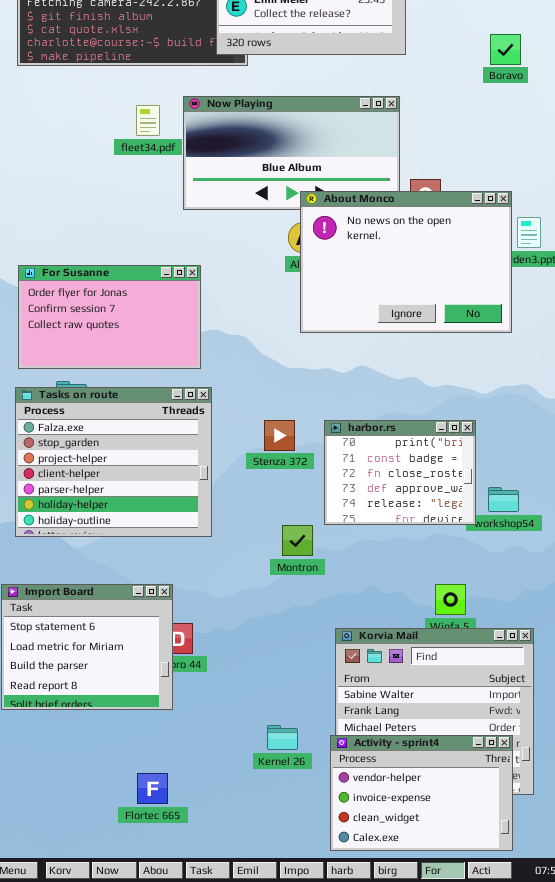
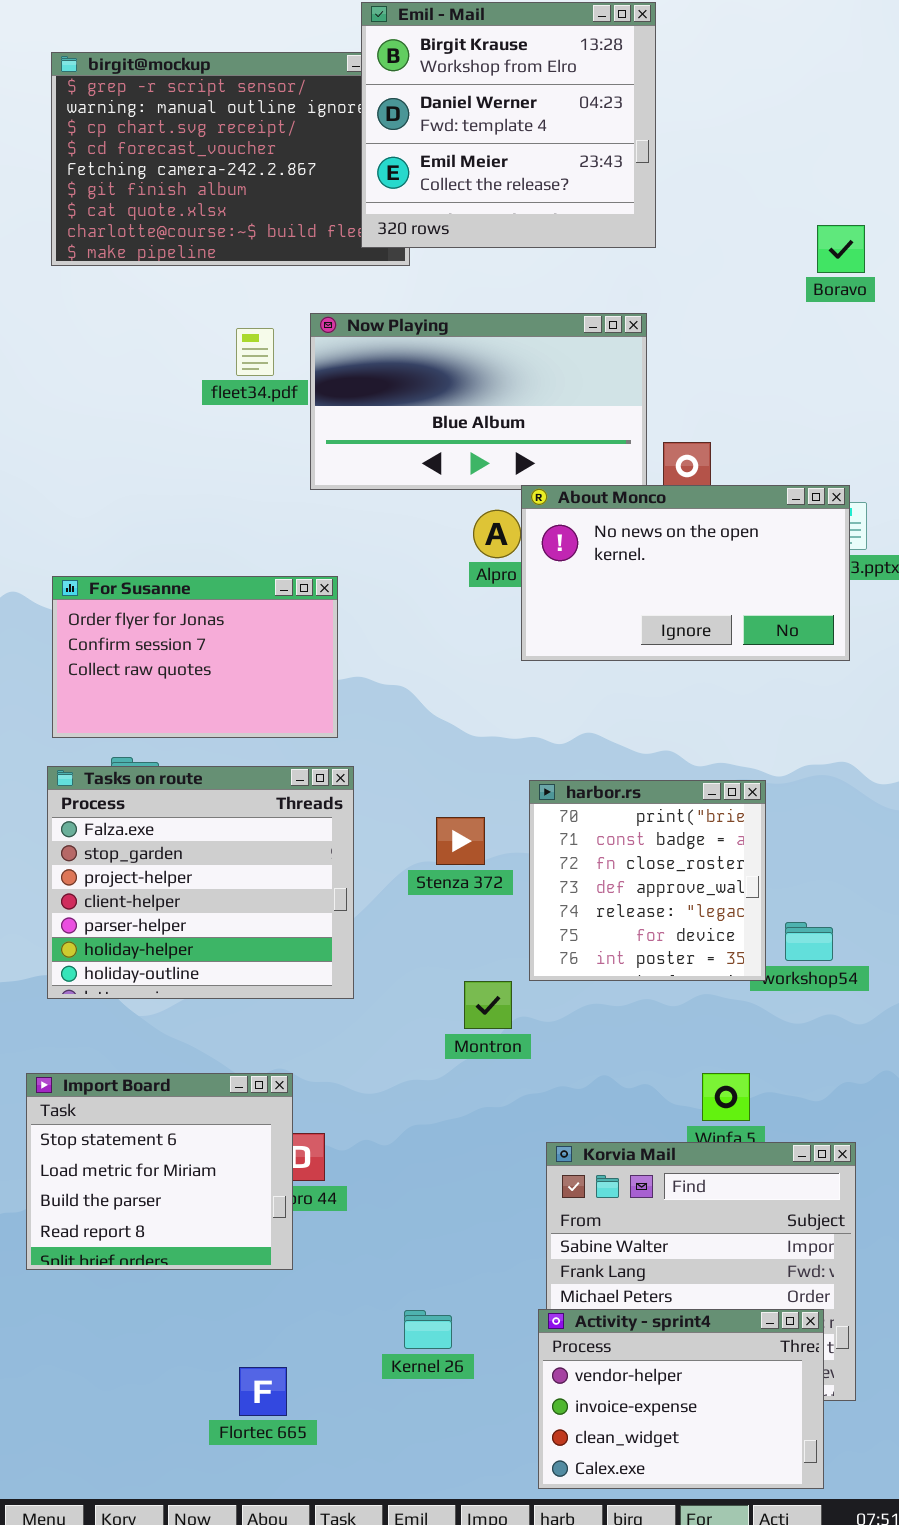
Boravo: [490,34,521,65] -> [817,225,865,273], moved
About Monco: [300,191,512,333] -> [521,485,850,661], moved, resized
harbor.rs: [324,420,476,525] -> [529,780,766,981], resized
Kernel 26: [267,725,298,750] -> [404,1310,452,1349], moved

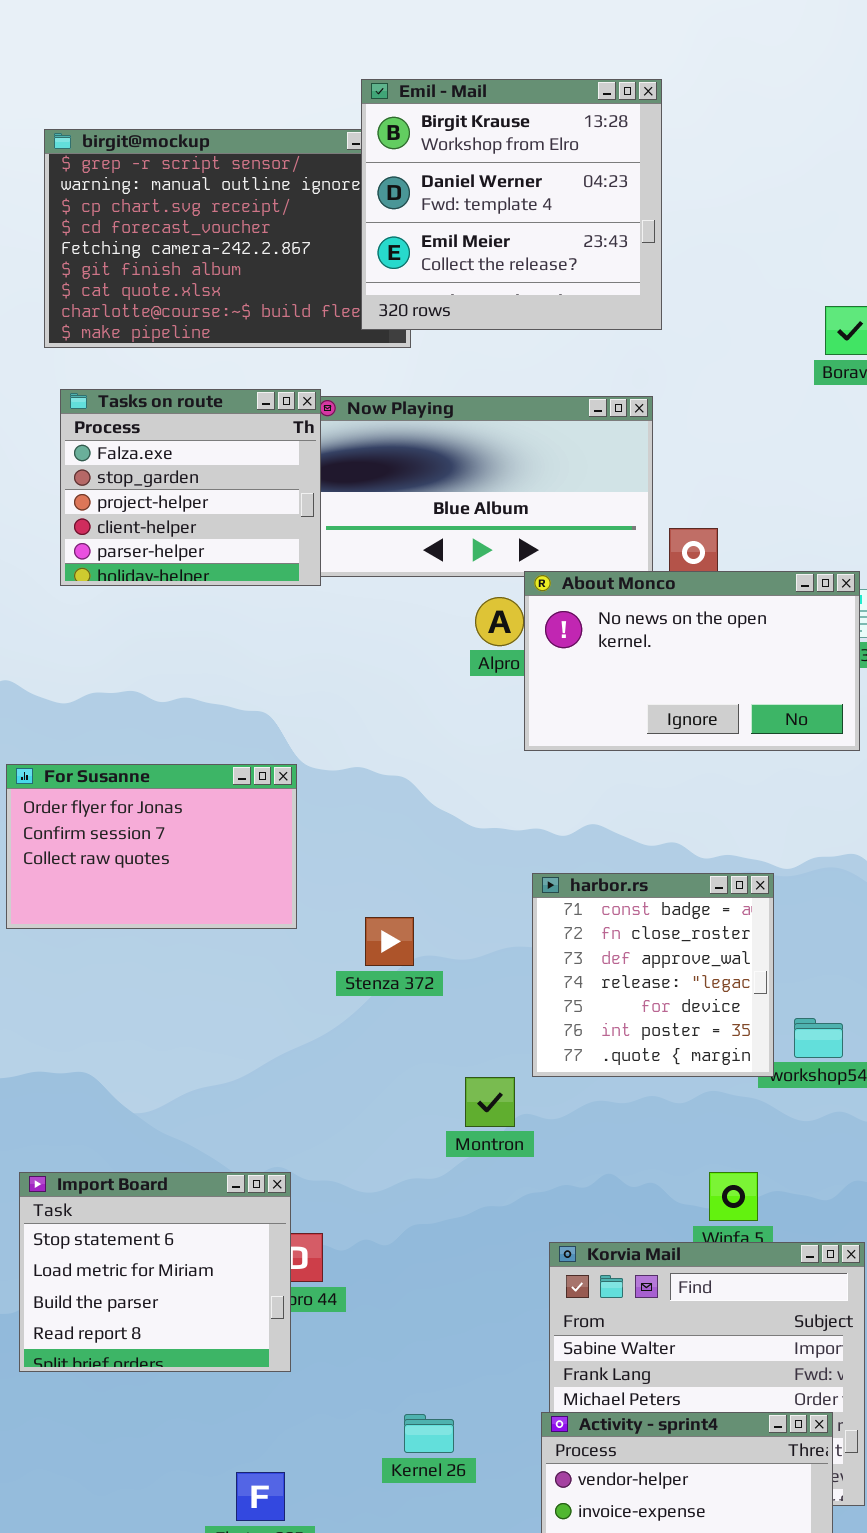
For Susanne: [52,576,338,738] -> [6,764,297,929], moved
Tasks on route: [47,766,354,999] -> [60,389,321,586], moved, resized
harbor.rs: [529,780,766,981] -> [532,873,774,1077], scrolled down 1 row
Stenza 372: [436,817,485,865] -> [365,917,414,966], moved

